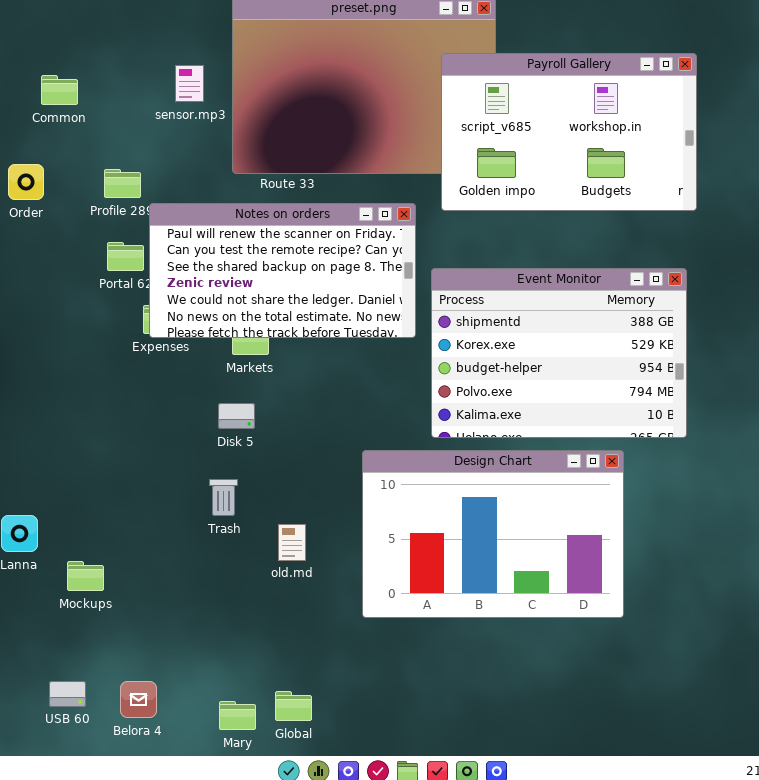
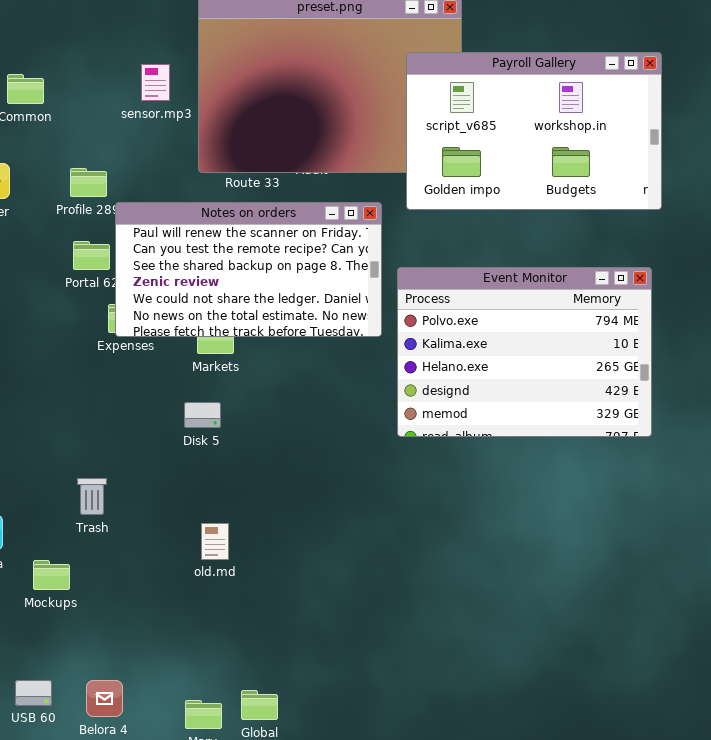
Event Monitor: [431,268,687,438] -> [397,267,652,437], scrolled down 3 rows
Design Chart: [362,450,624,618] -> none, closed
Trash: [209,479,238,516] -> [77,478,107,515], moved
old.md: [278,524,306,561] -> [201,523,229,560], moved

